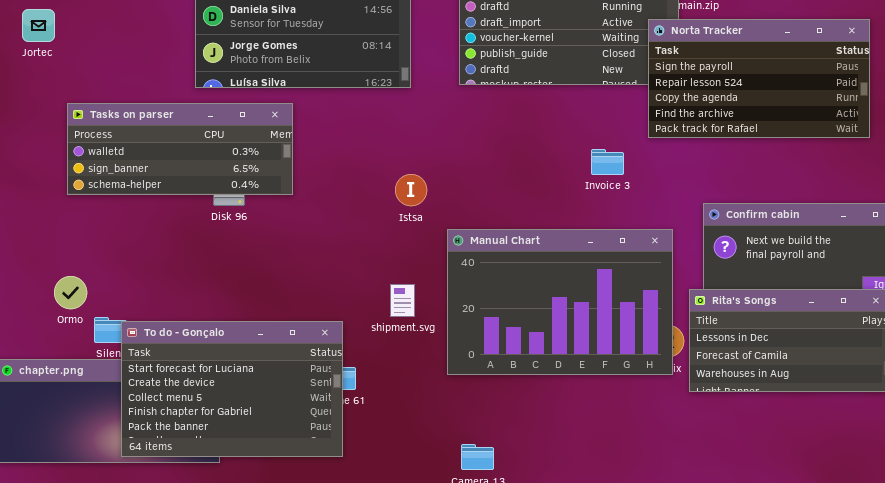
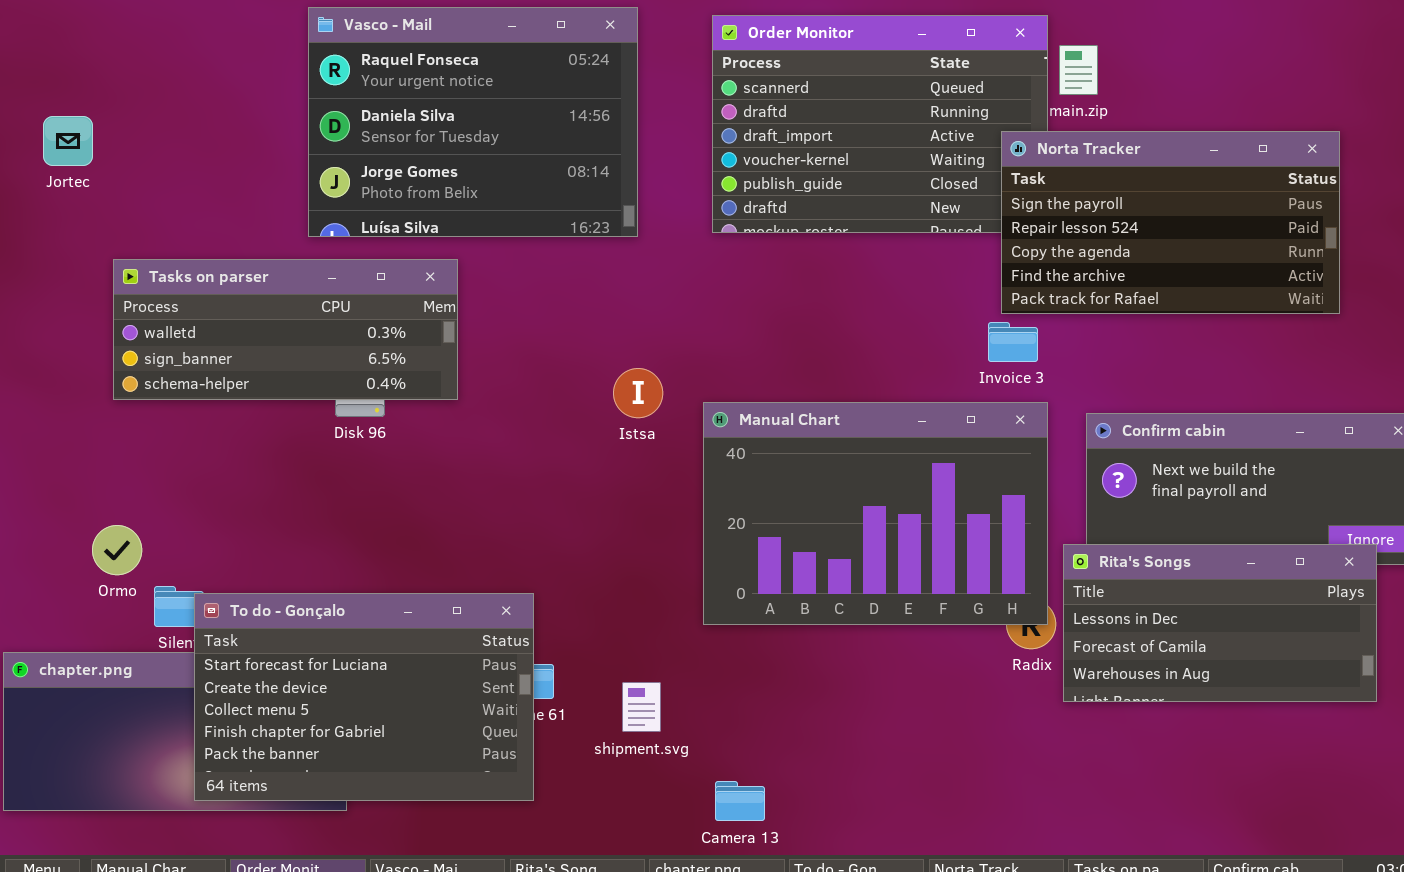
Invoice 3: [591,149,624,175] -> [988,322,1038,362], moved
Manual Chart: [447,229,673,375] -> [703,402,1048,625], moved
shipment.svg: [390,284,415,317] -> [622,682,661,732], moved

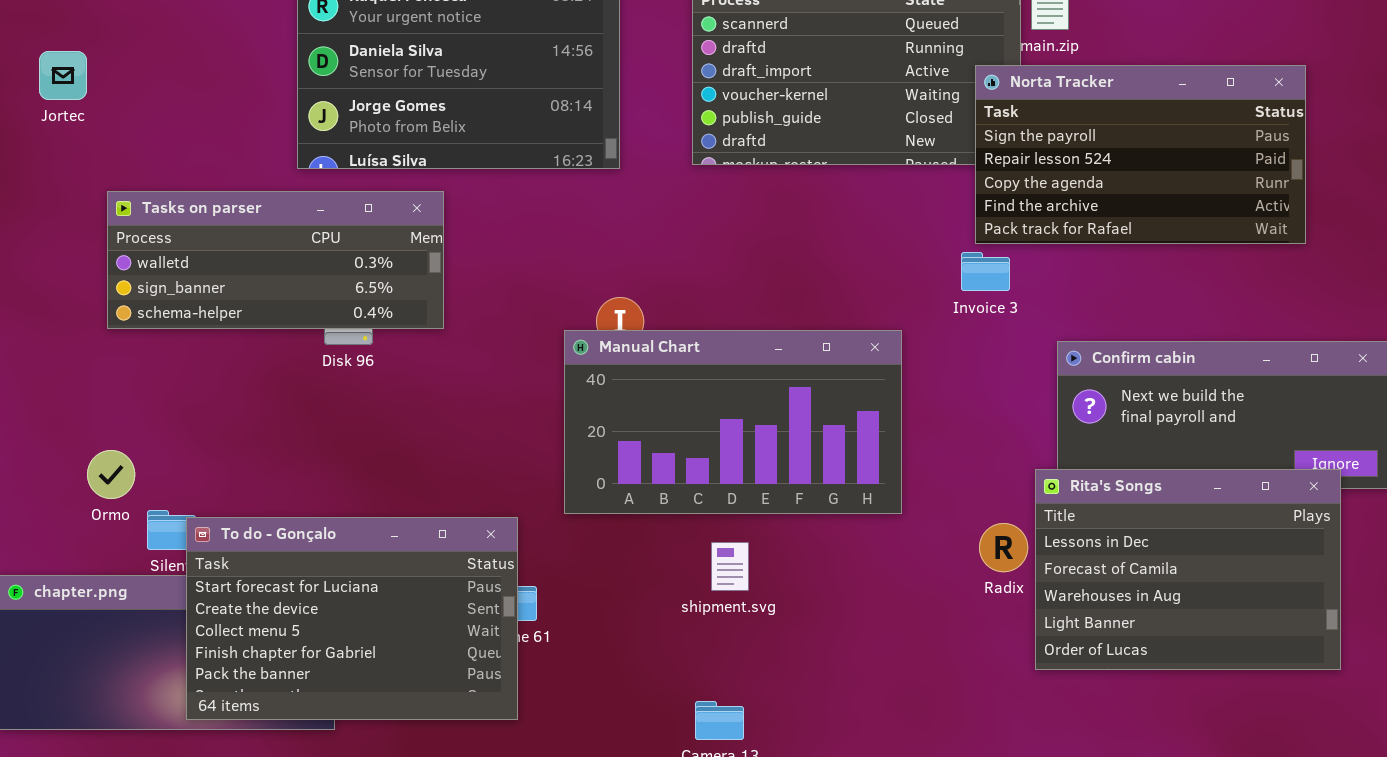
Manual Chart: [703,402,1048,625] -> [564,330,902,514], moved, resized
Rita's Songs: [1063,544,1377,702] -> [1035,469,1341,670], resized
shipment.svg: [622,682,661,732] -> [711,542,749,591], moved

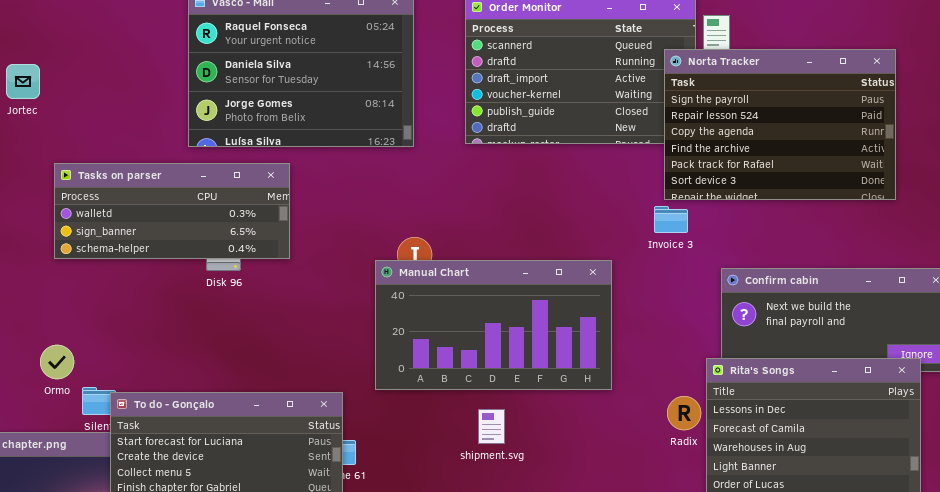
Norta Tracker: [975,65,1306,244] -> [664,49,896,200], resized

